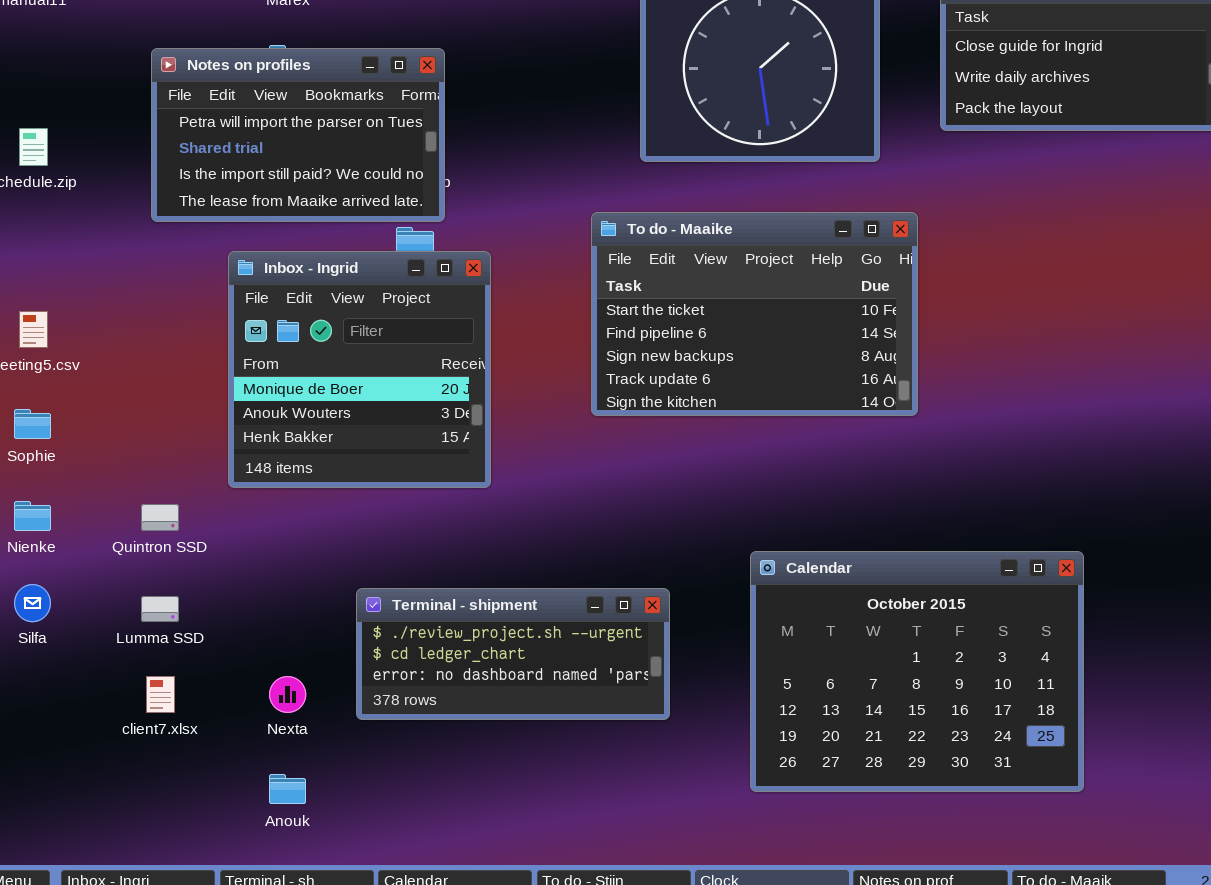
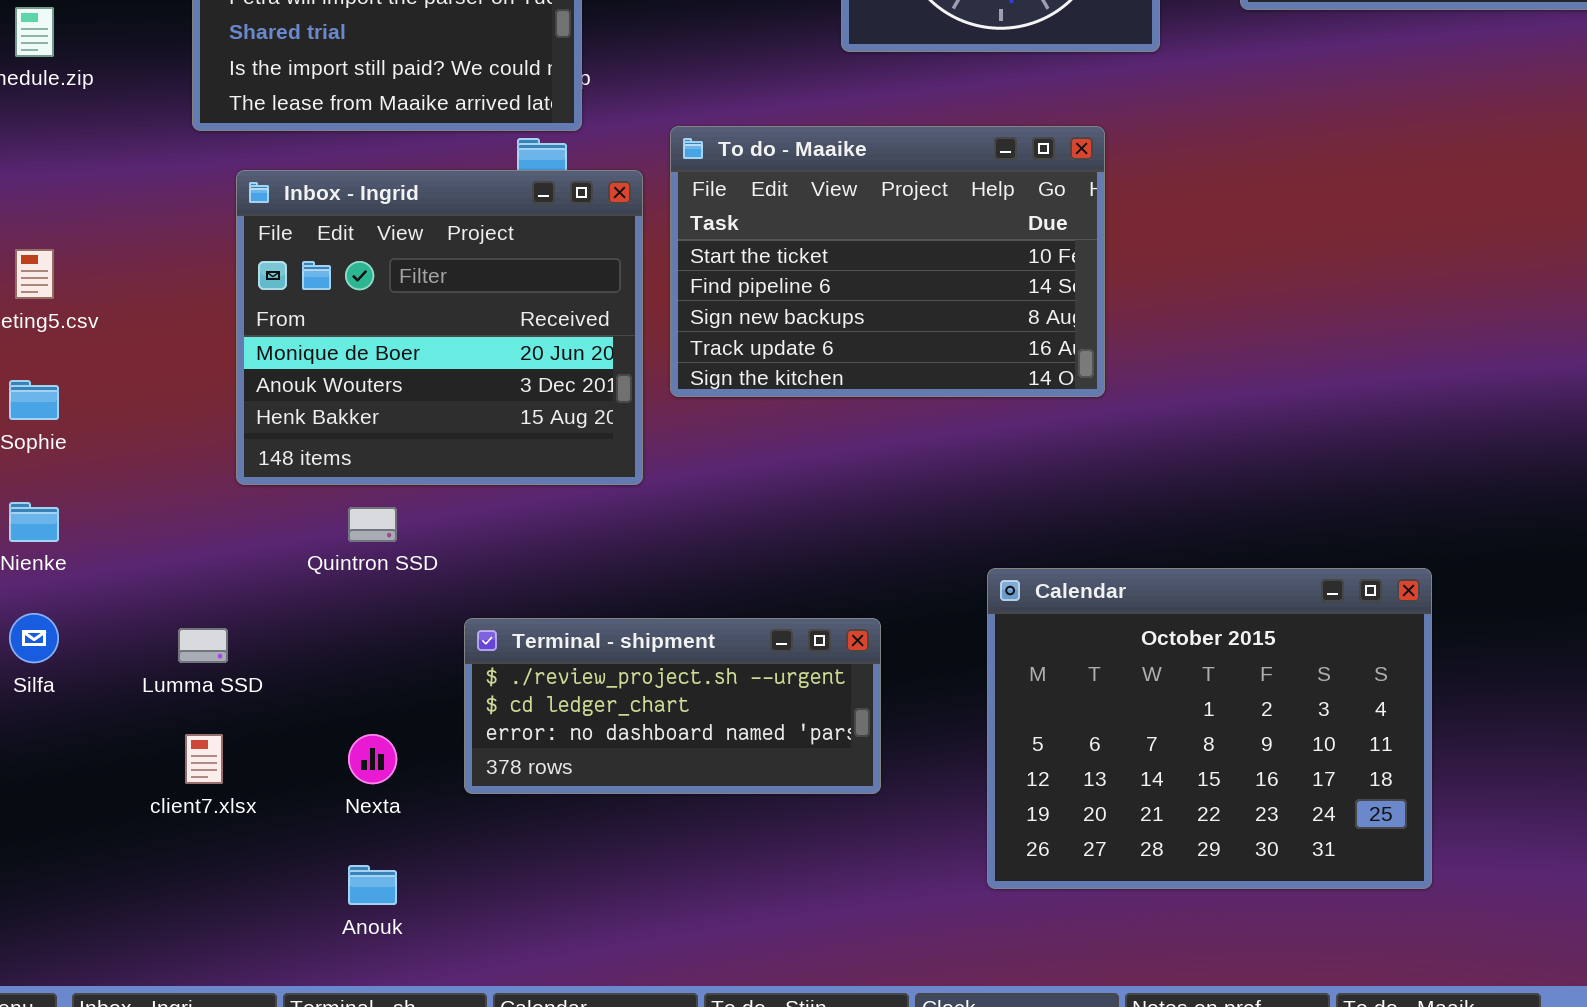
To do - Maaike: [591,212,918,416] -> [670,126,1105,397], moved
Inbox - Ingrid: [228,251,491,488] -> [236,170,643,485], resized
Quintron SSD: [141,504,179,531] -> [348,507,397,542], moved

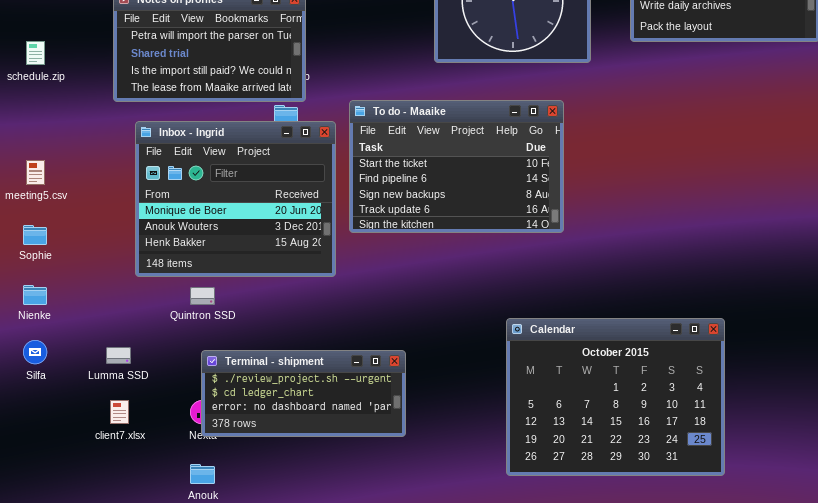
Terminal - shipment: [464,618,881,794] -> [201,350,406,437], moved

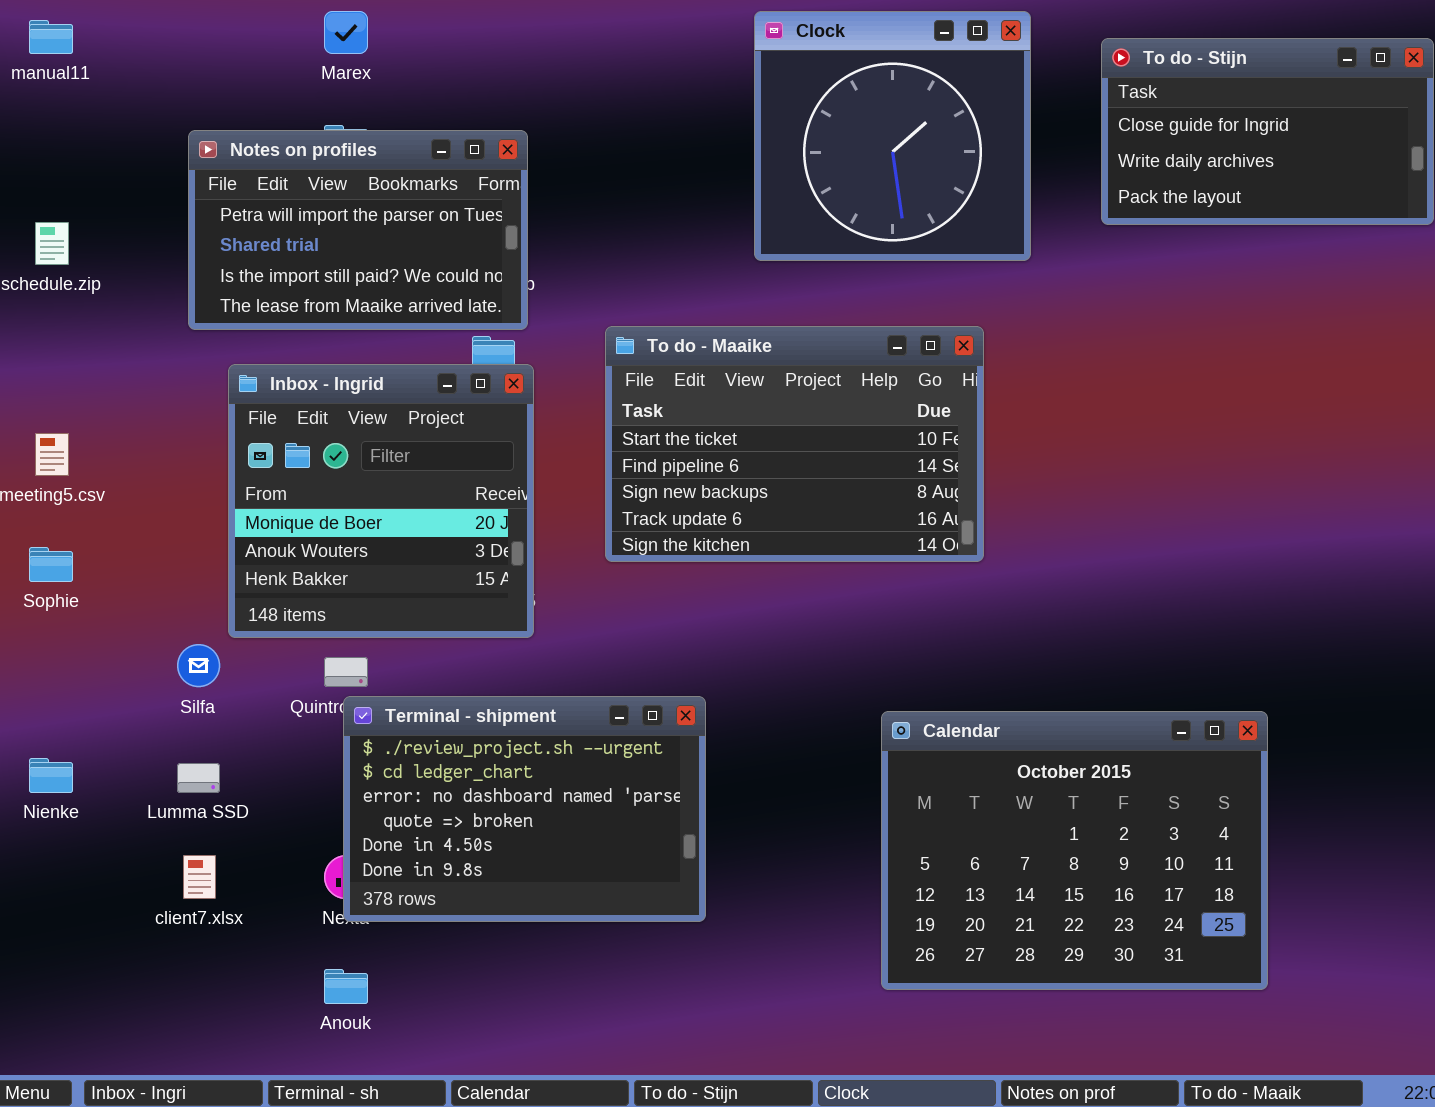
Inbox - Ingrid: [135,121,336,277] -> [228,364,534,638], resized
Nienke: [23,285,47,305] -> [29,758,73,793], moved
Silfa: [23,340,47,364] -> [177,644,220,687], moved
Terminal - shipment: [201,350,406,437] -> [343,696,706,922], resized

